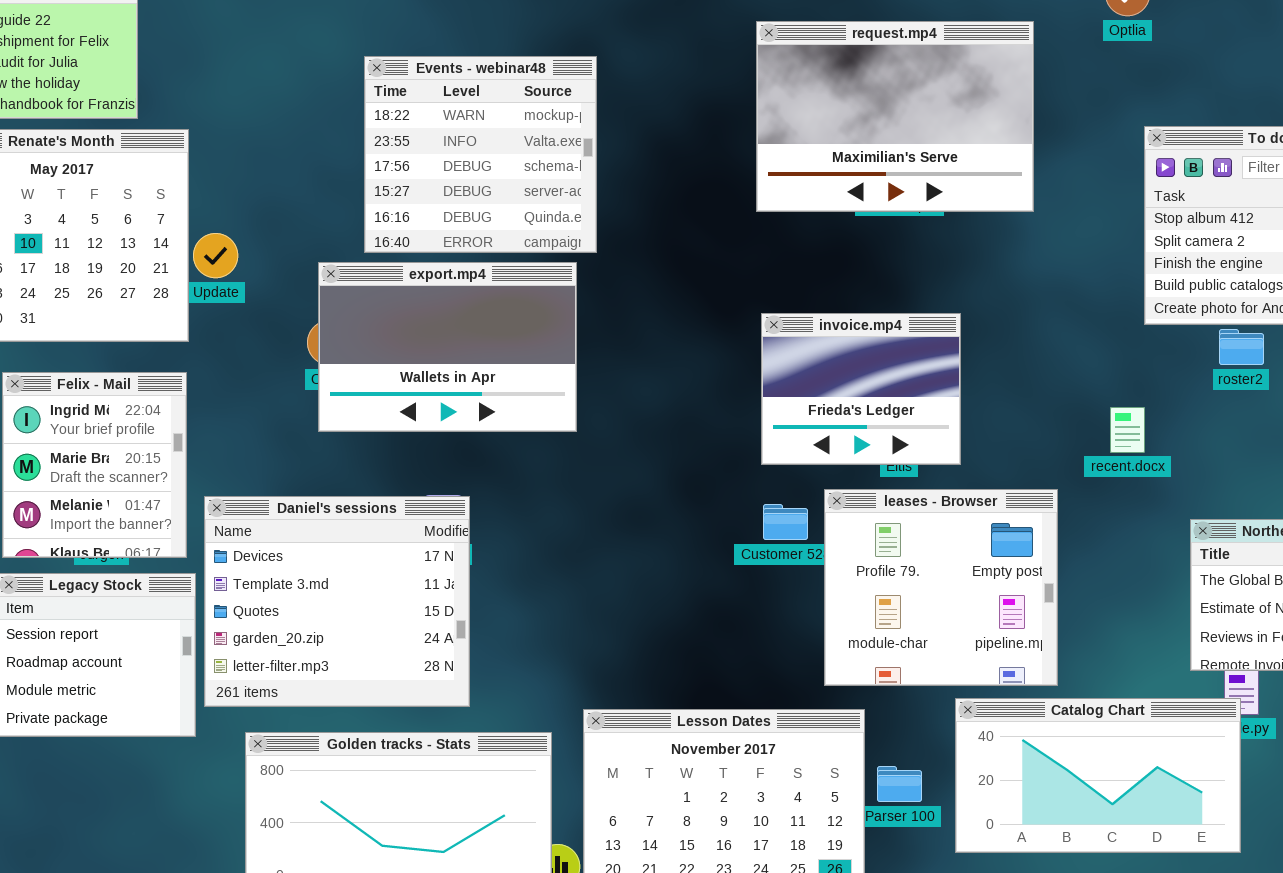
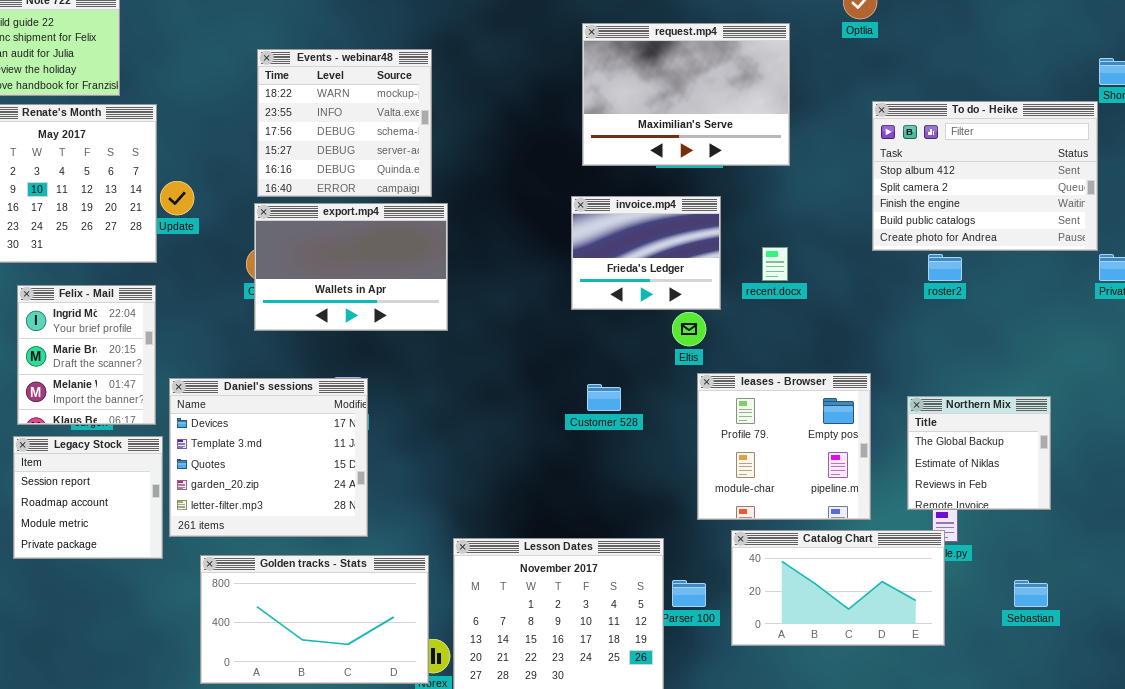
Events - webinar48: [364,56,597,253] -> [257,49,432,197], moved
invoice.mp4: [761,313,961,465] -> [571,196,721,310], moved
recent.docx: [1110,407,1145,453] -> [762,247,788,281], moved
leases - Browser: [824,489,1058,686] -> [697,373,871,520], moved

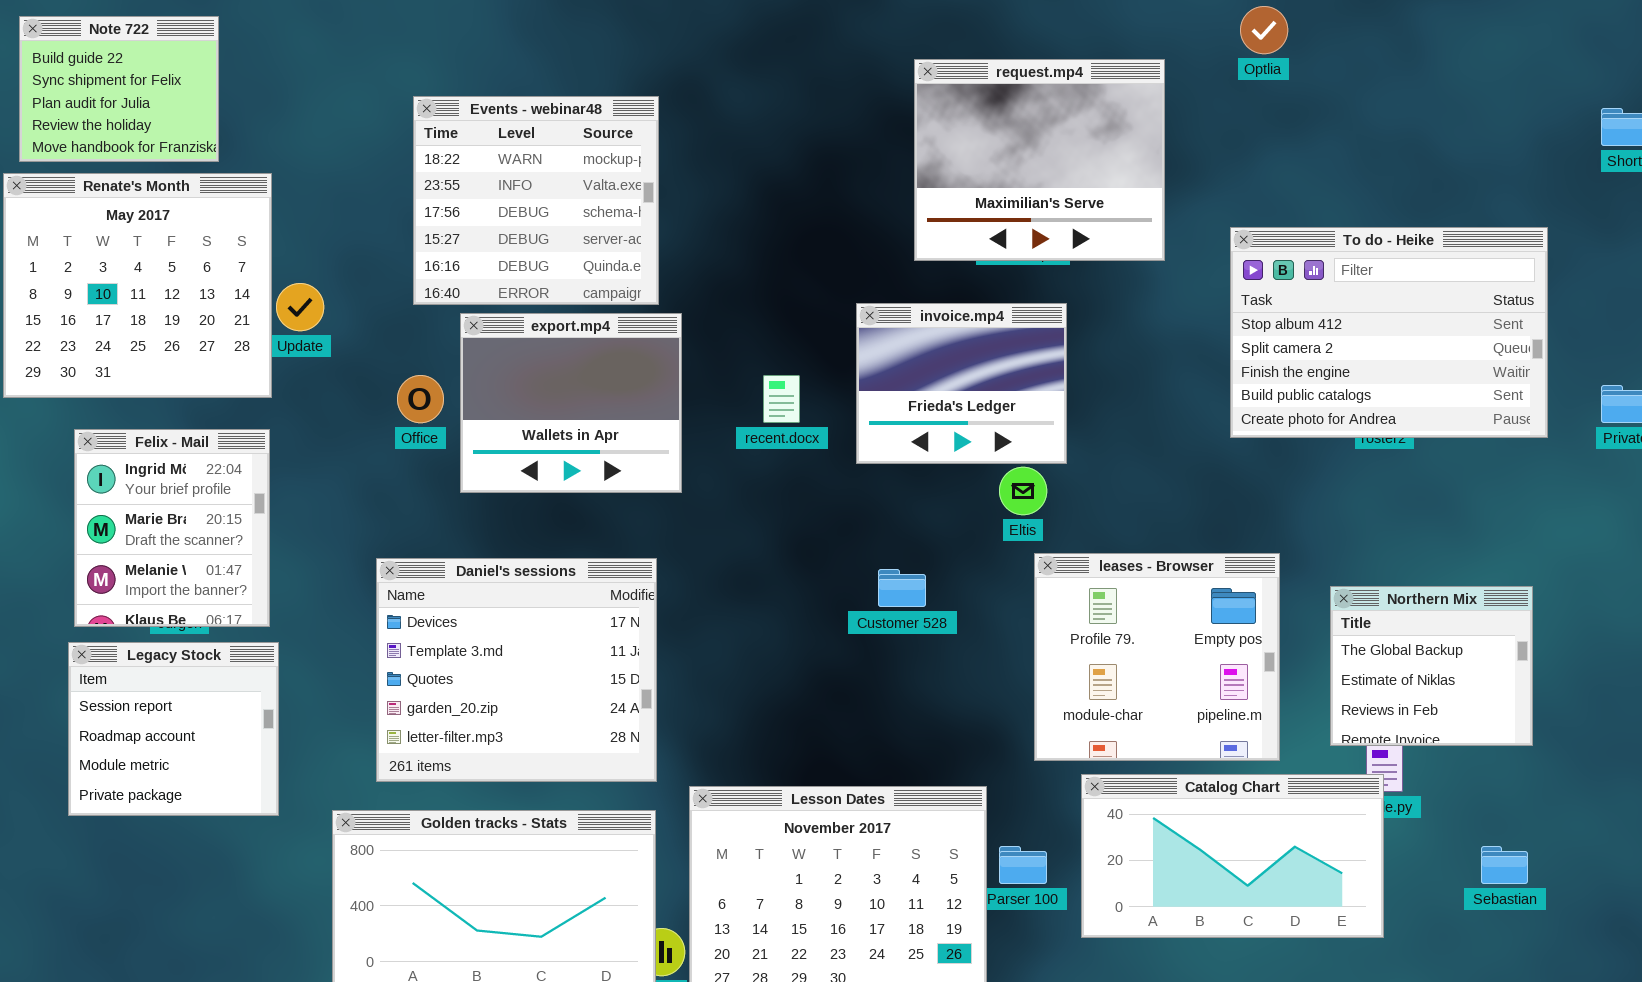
request.mp4: [582,23,790,166] -> [914,59,1165,261], resized
To do - Heike: [872,101,1098,251] -> [1230,227,1548,438], moved
export.mp4: [254,203,448,331] -> [460,313,682,493], resized
recent.docx: [762,247,788,281] -> [763,375,800,423], moved
Daniel's sessions: [169,378,368,537] -> [376,558,657,782], moved

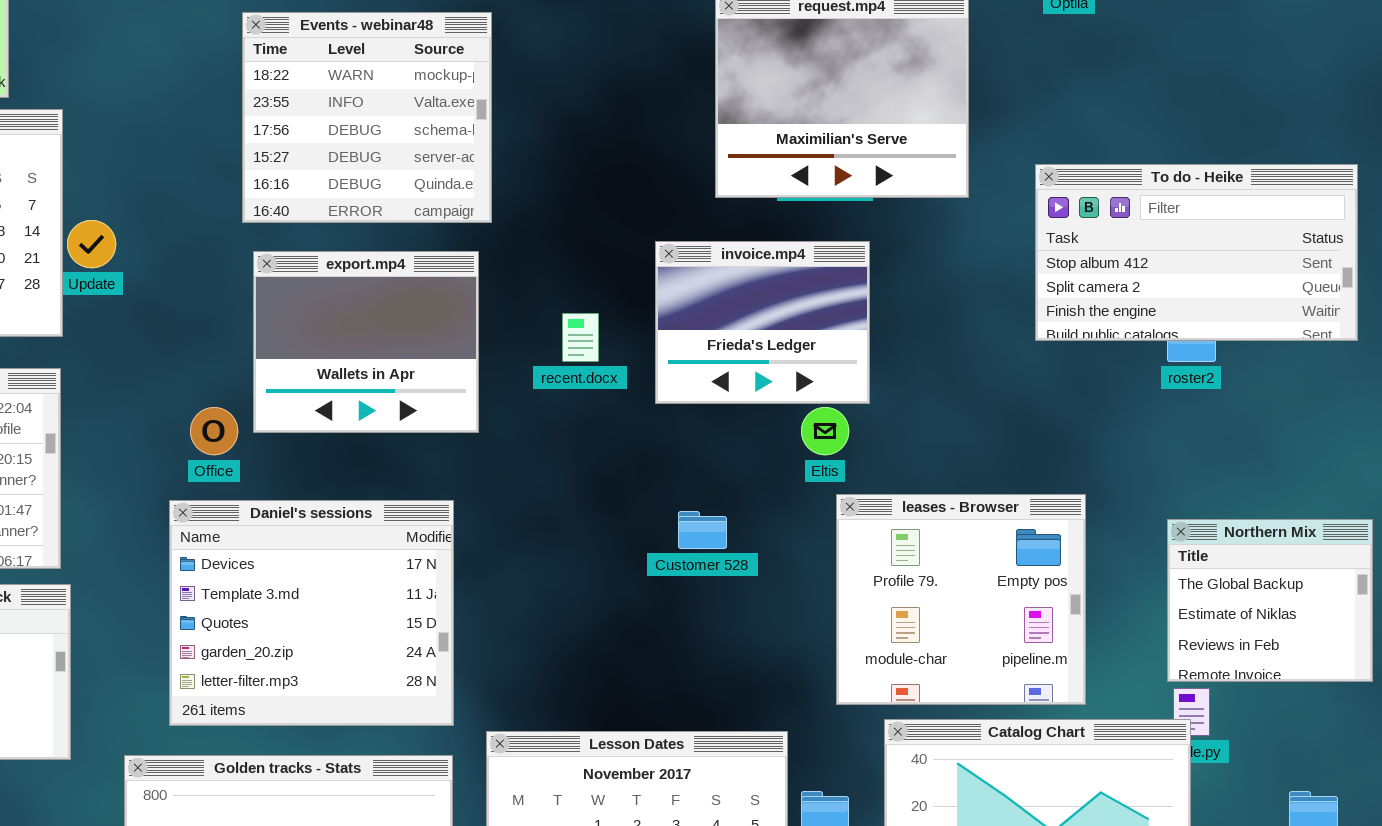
Events - webinar48: [413,96,659,305] -> [242,12,492,223], moved
To do - Heike: [1230,227,1548,438] -> [1035,164,1358,341], resized
Office: [397,375,444,423] -> [190,407,238,455], moved
Northern Mix: [1330,586,1533,746] -> [1167,519,1373,682], moved

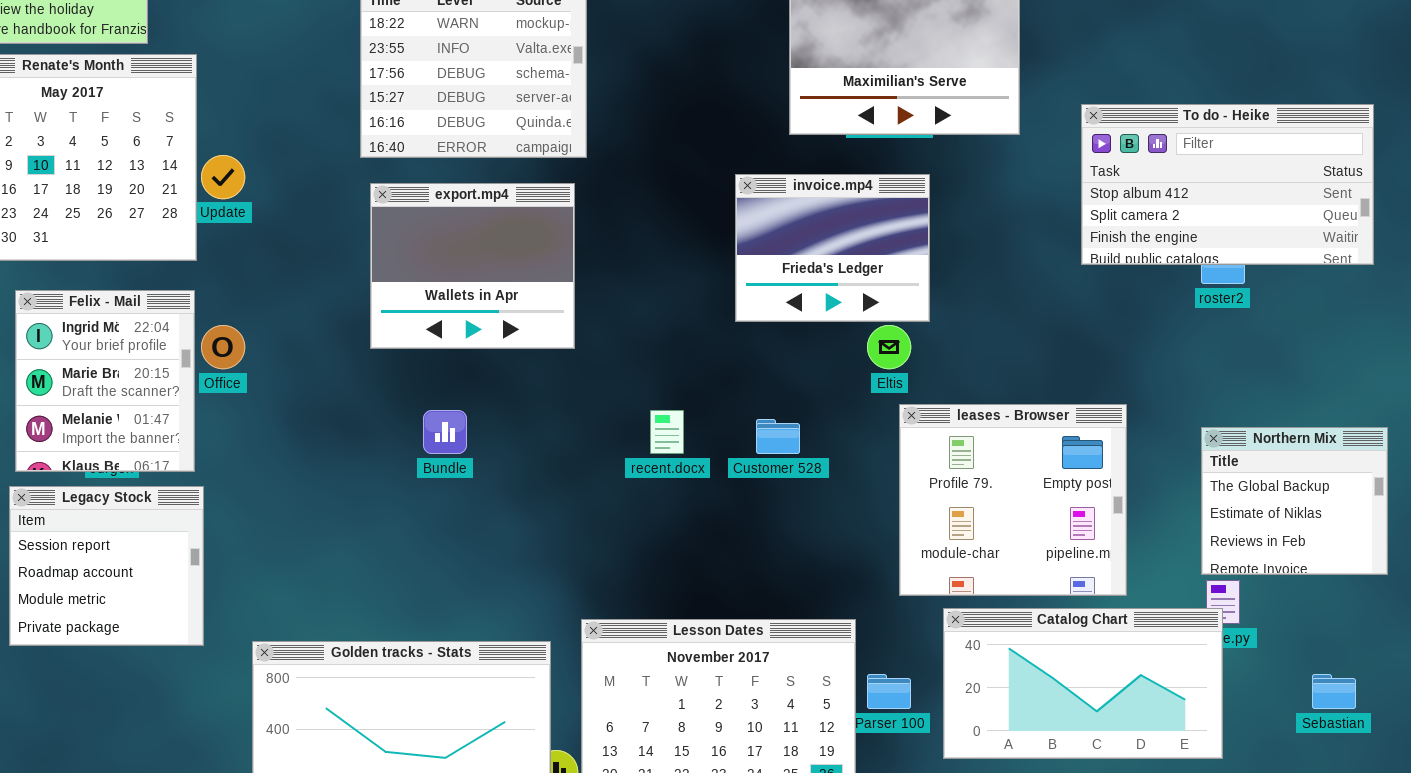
recent.docx: [562,313,599,362] -> [650,410,684,454], moved
Office: [190,407,238,455] -> [201,325,245,369], moved
Daniel's sessions: [169,500,454,726] -> none, closed

